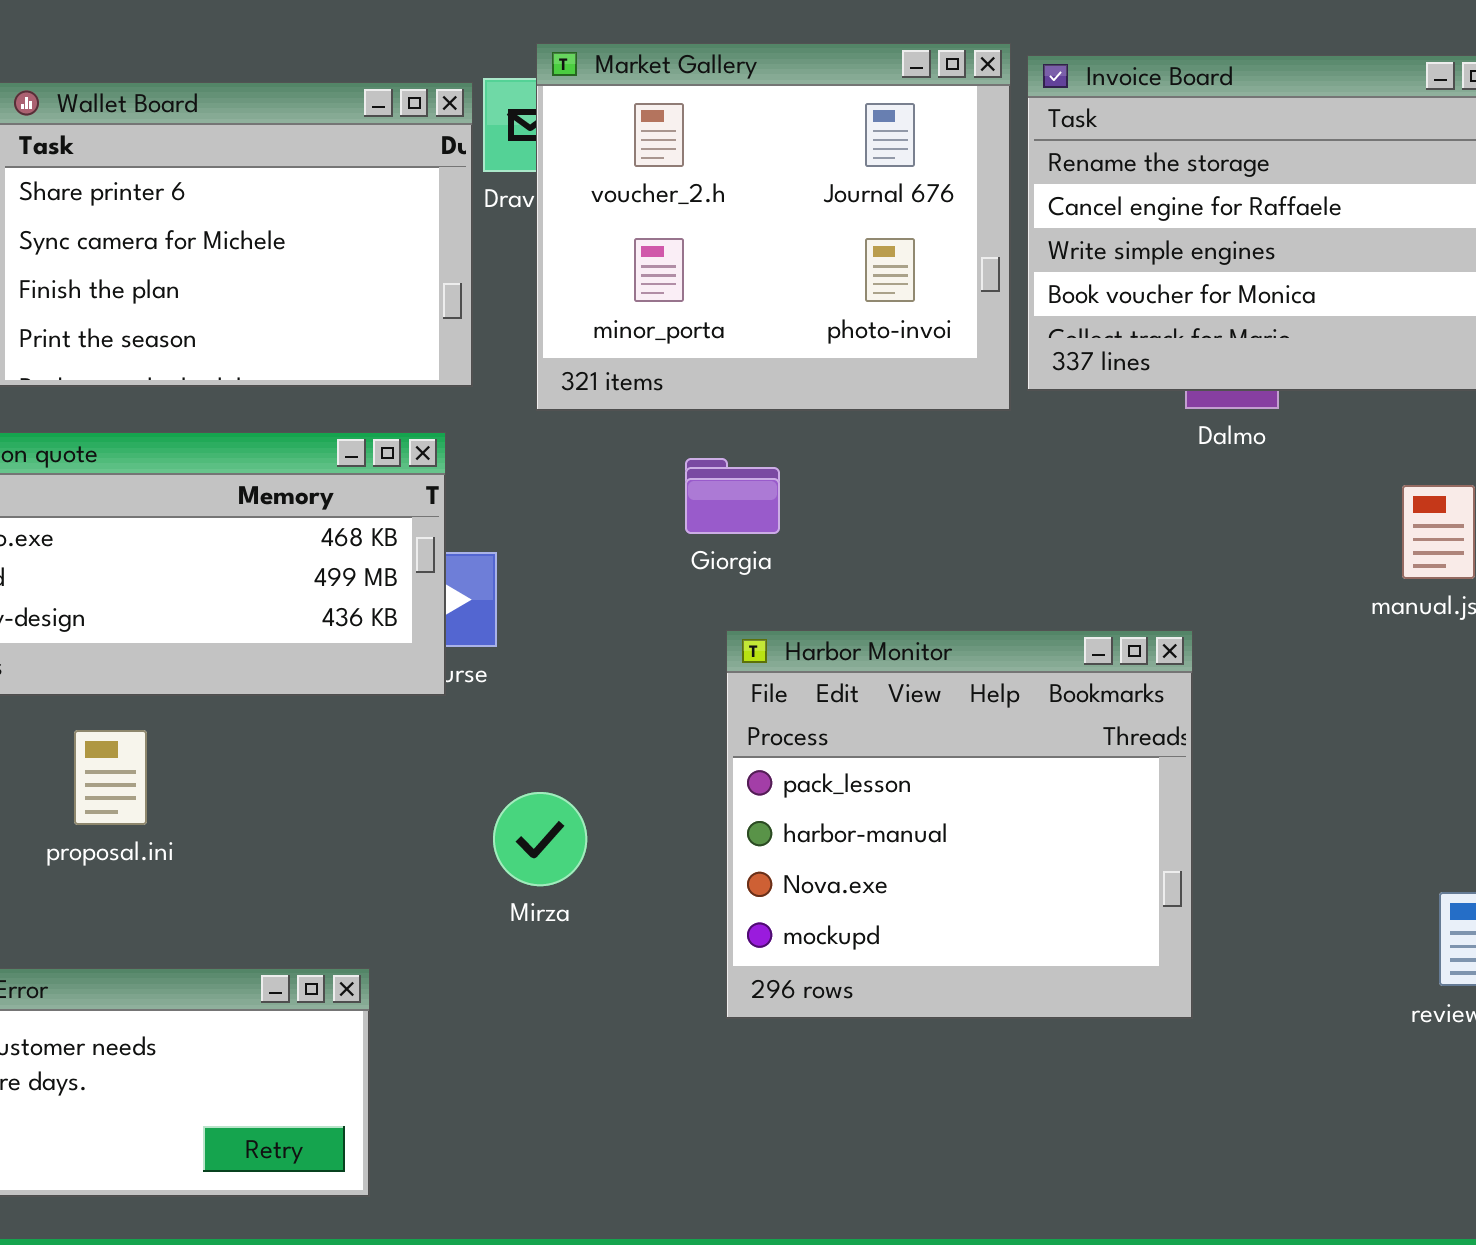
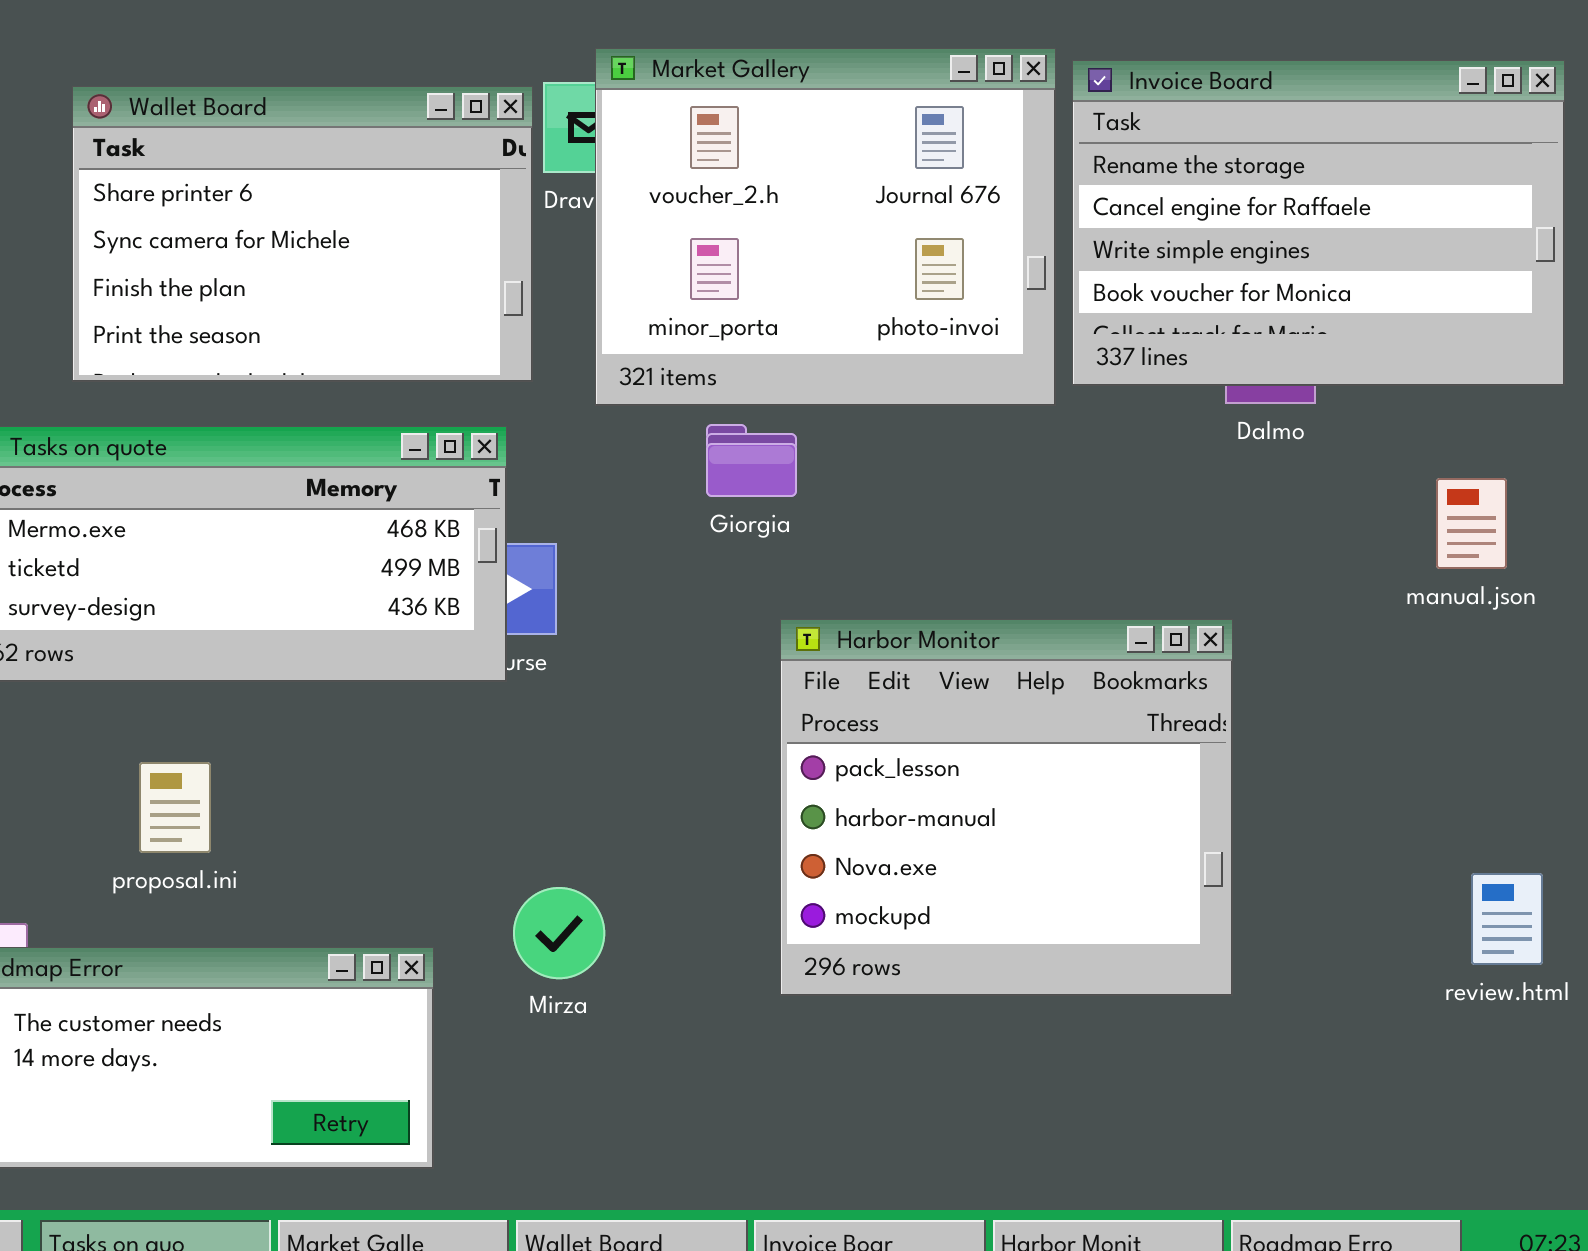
Giorgia: [685,458,780,534] -> [706,424,797,497], moved
proposal.ini: [74,730,147,825] -> [139,762,211,853], moved
Mirza: [493,792,587,886] -> [513,887,605,979], moved

